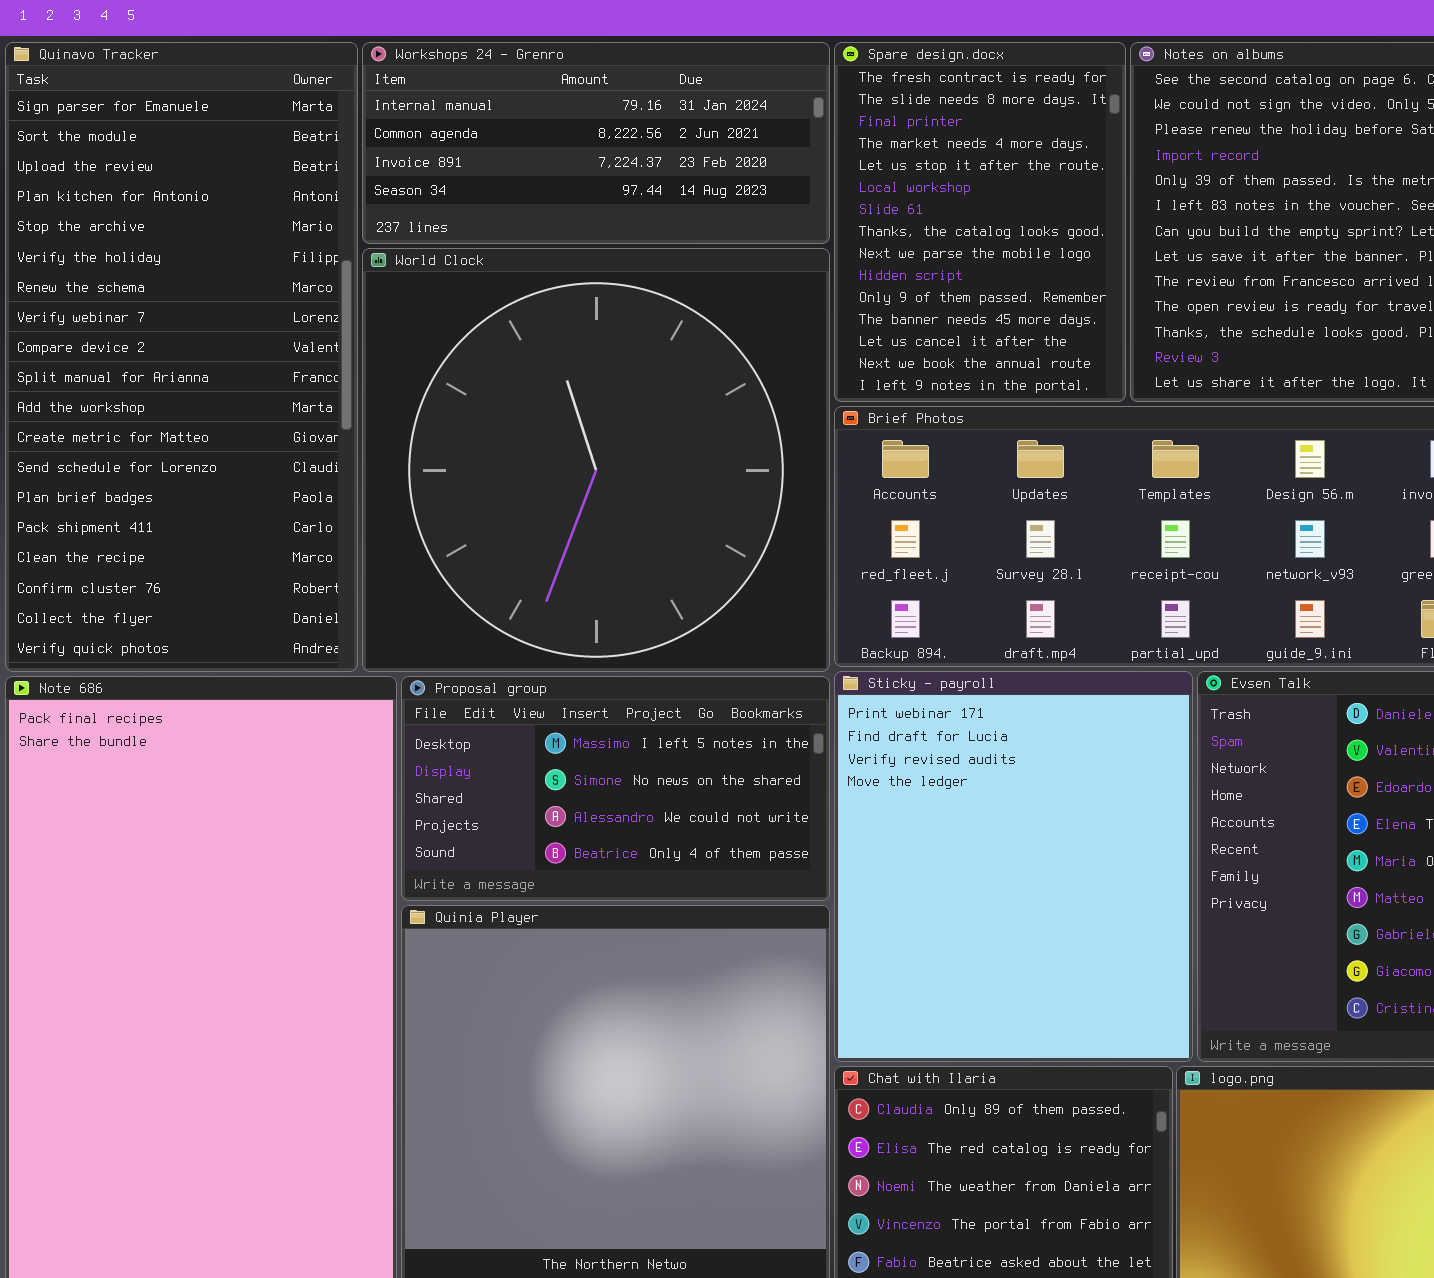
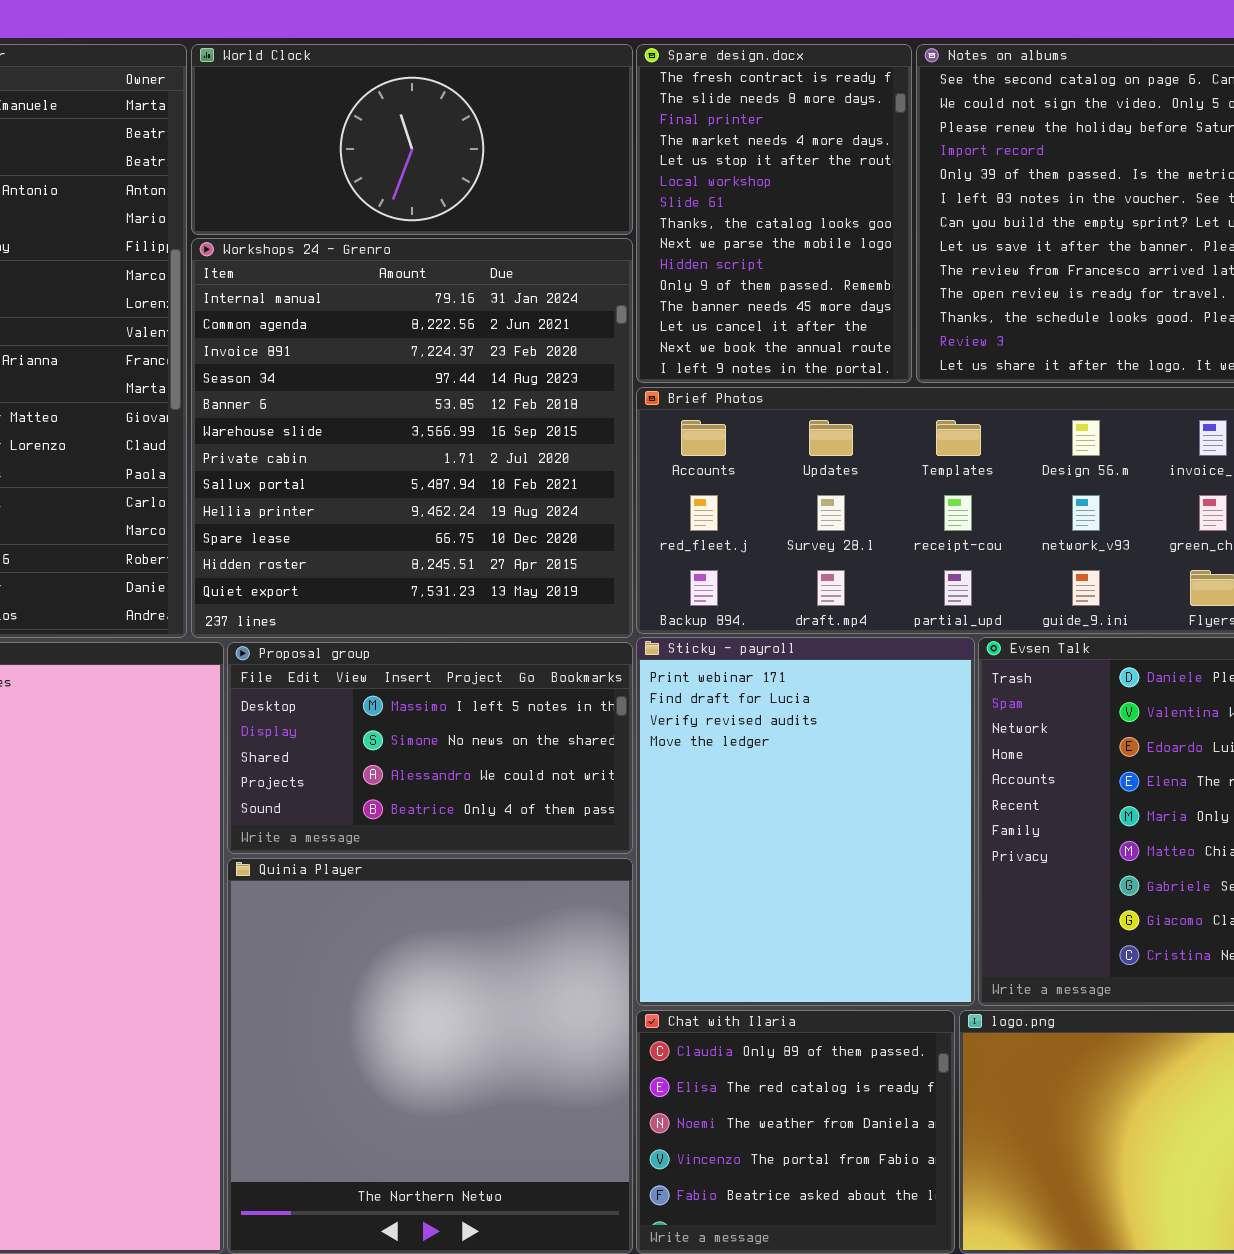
Workshops 24 - Grenro: [362,42,830,244] -> [191,238,633,638], moved, resized
World Clock: [362,248,830,672] -> [191,44,633,235], moved, resized

